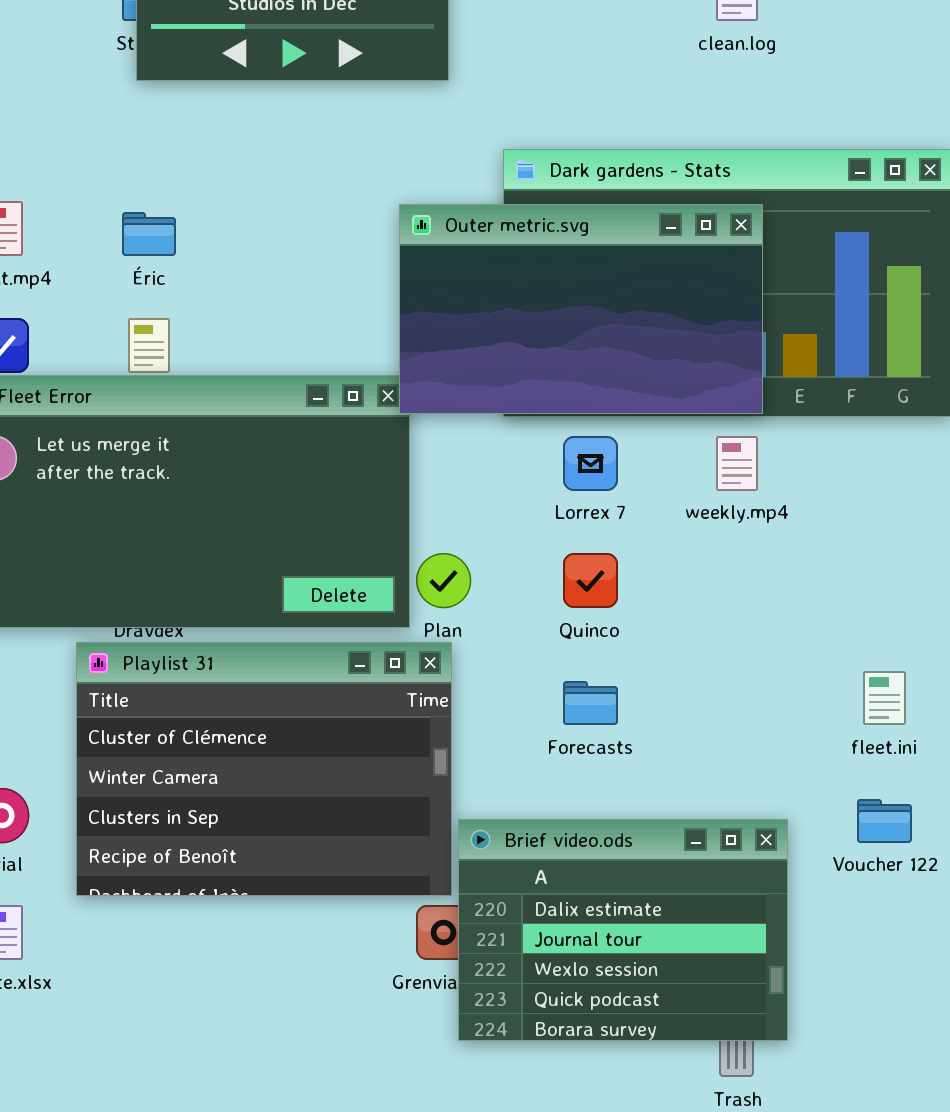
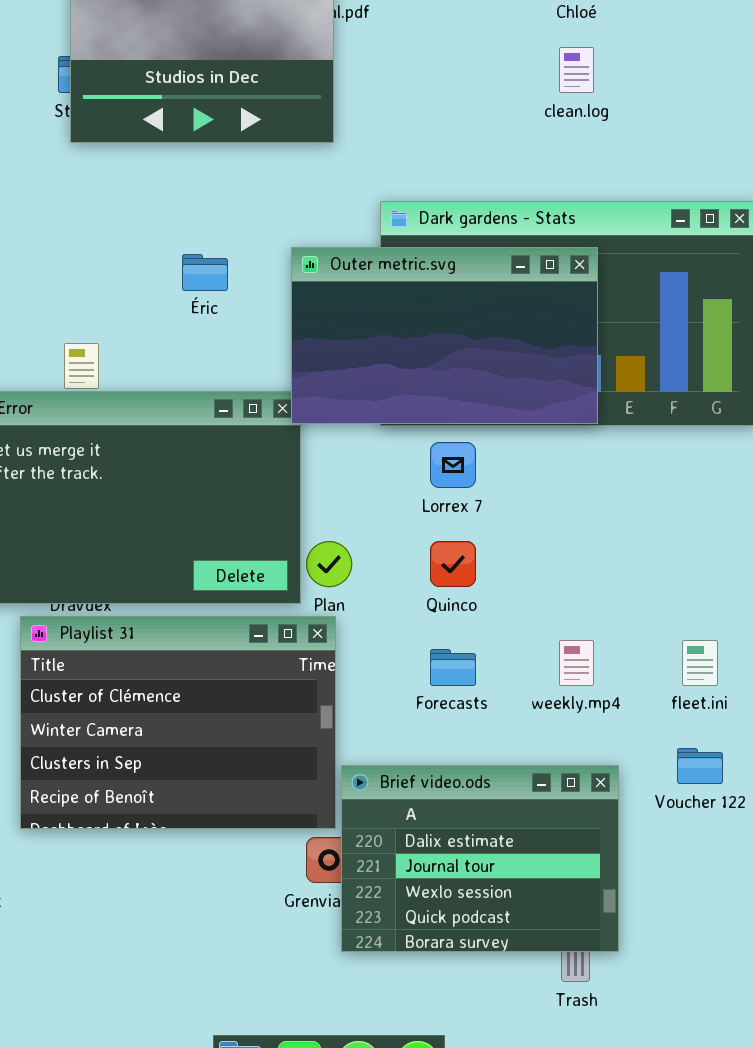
Éric: [122,212,176,256] -> [182,254,228,291], moved
weekly.mp4: [716,436,758,491] -> [559,640,594,686], moved

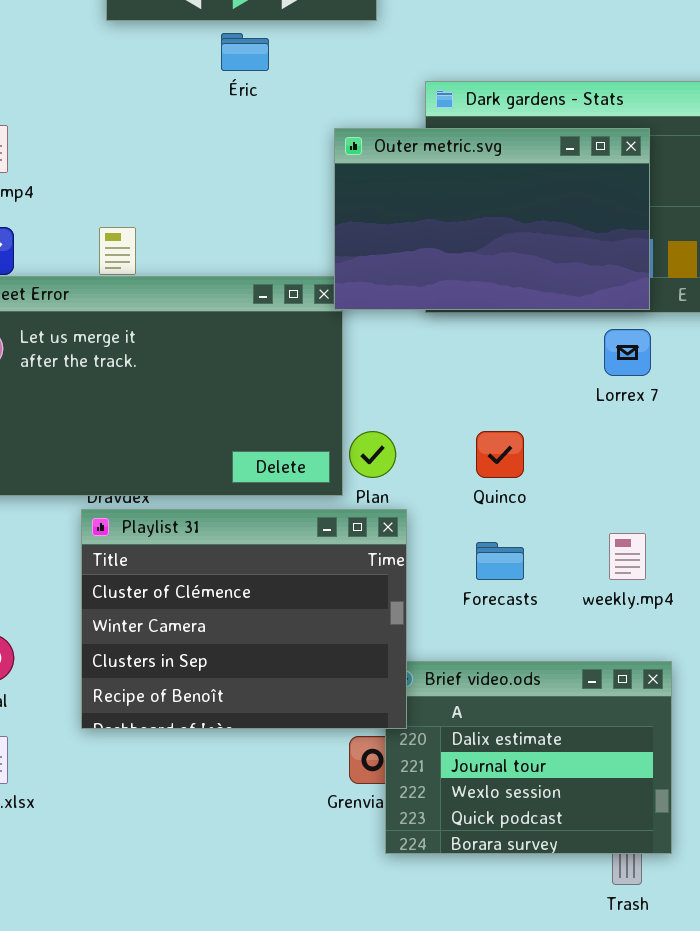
Éric: [182,254,228,291] -> [221,33,269,71], moved
Lorrex 7: [430,442,476,488] -> [604,329,651,376], moved
Playlist 31: [20,616,336,829] -> [81,509,407,729], moved

